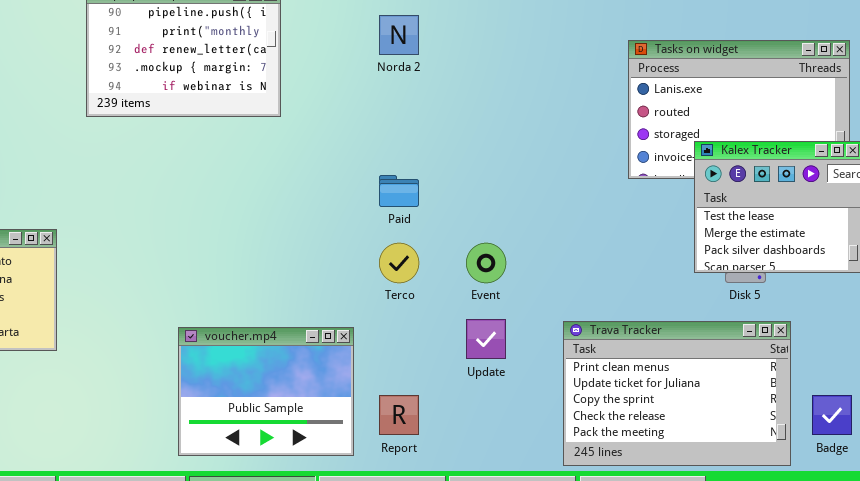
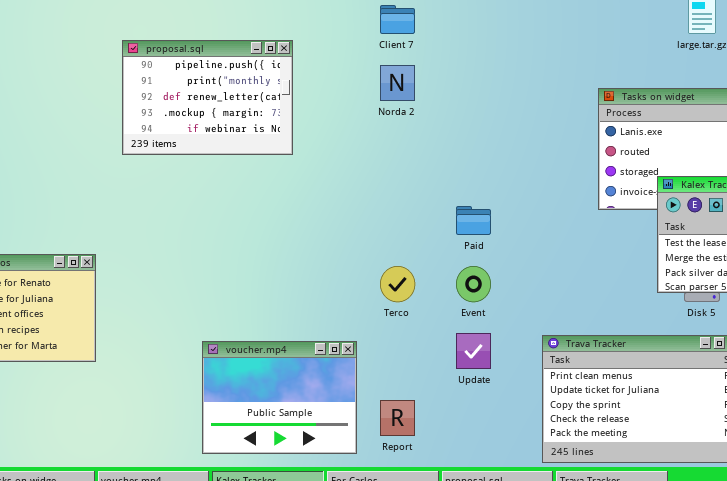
Paid: [379,175,419,207] -> [456,206,491,235], moved

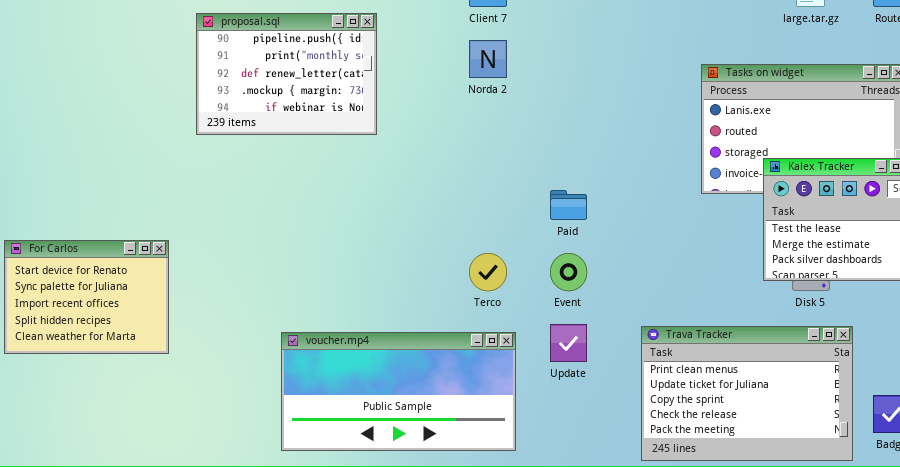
voucher.mp4: [202,341,357,454] -> [281,332,516,451], resized

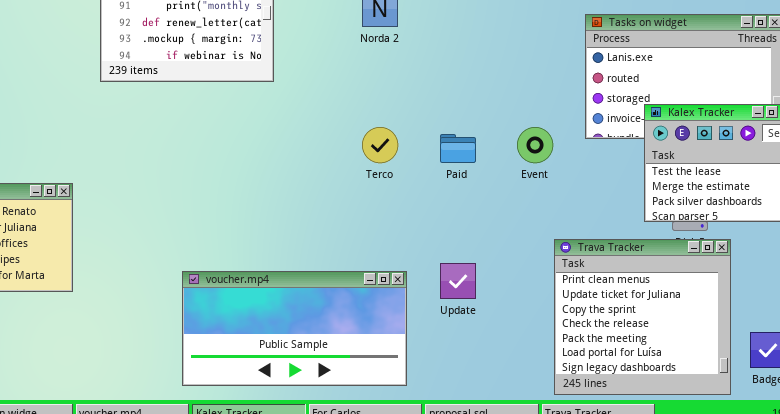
Terco: [469,253,507,291] -> [362,127,398,163], moved
Event: [550,253,587,291] -> [517,127,553,163], moved
Trava Tracker: [641,326,853,461] -> [554,239,731,395], resized

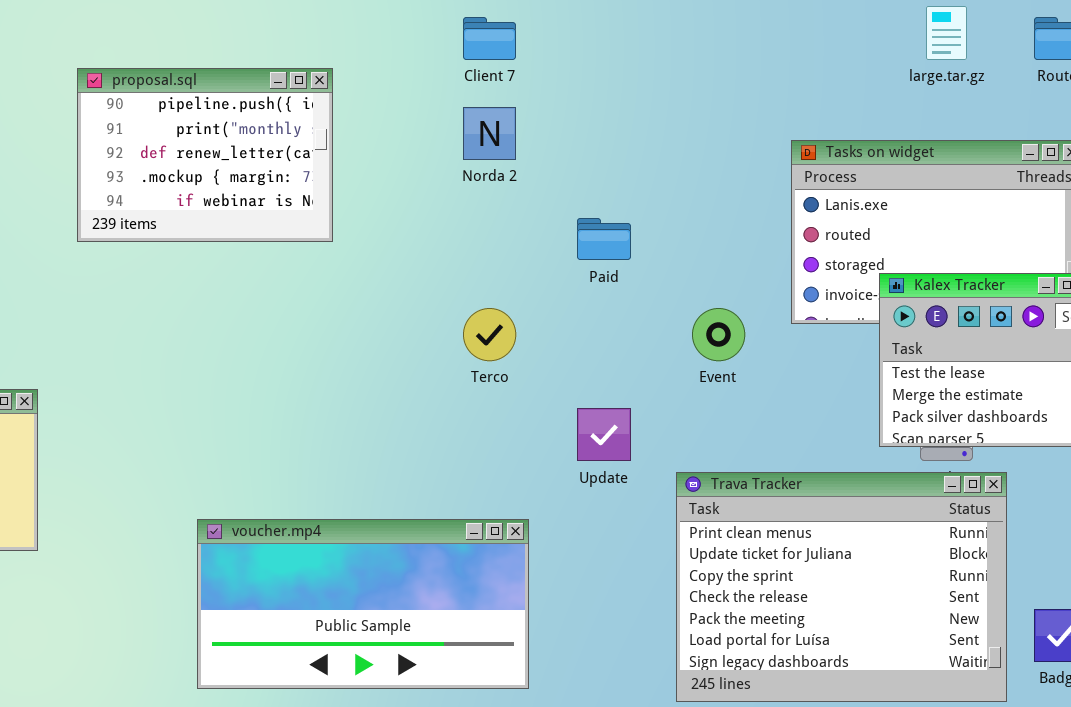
Paid: [440,134,476,163] -> [577,218,631,260], moved
Trava Tracker: [554,239,731,395] -> [676,472,1007,702], resized
Update: [440,263,476,299] -> [577,408,631,461], moved

